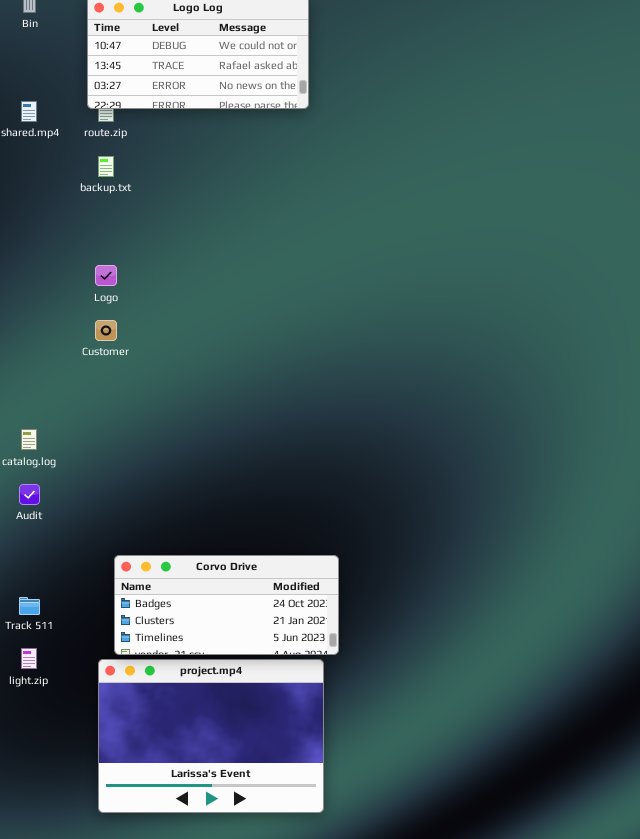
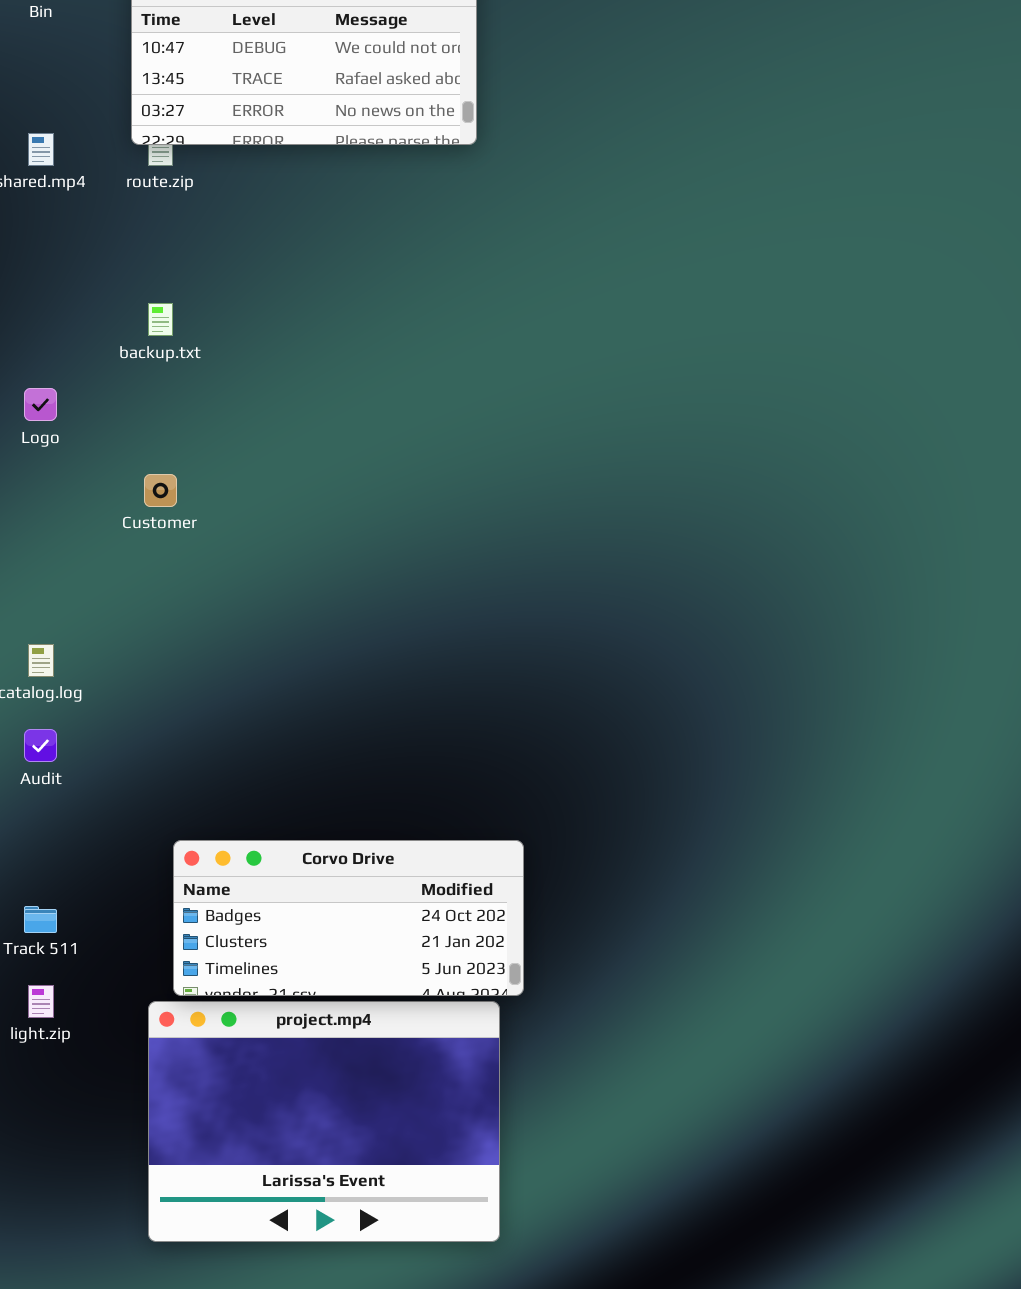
backup.txt: [98,156,114,177] -> [148,303,173,336], moved
Logo: [95,265,117,286] -> [24,388,57,421], moved

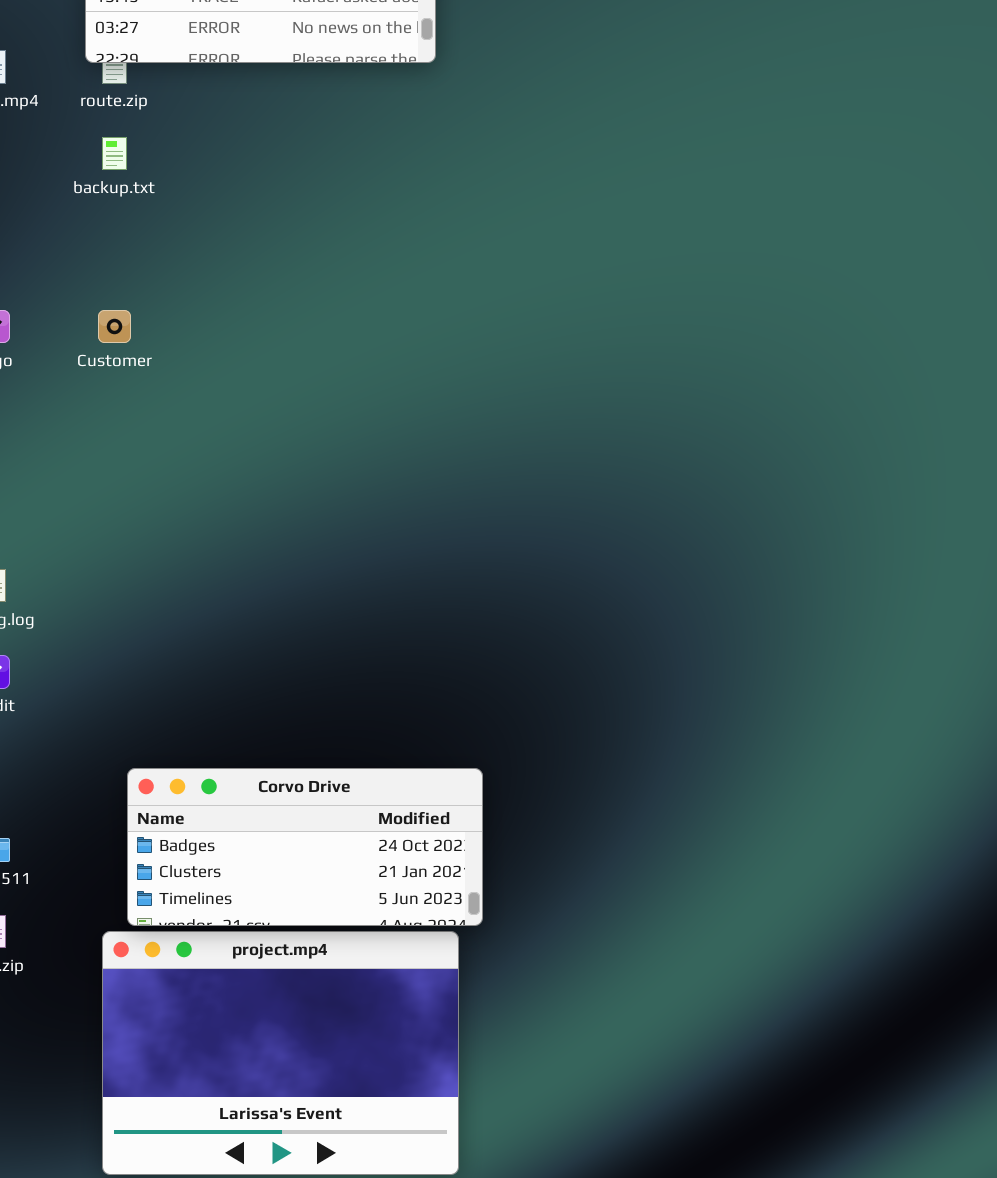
backup.txt: [148,303,173,336] -> [102,137,127,170], moved
Customer: [144,474,177,507] -> [98,310,131,343], moved

